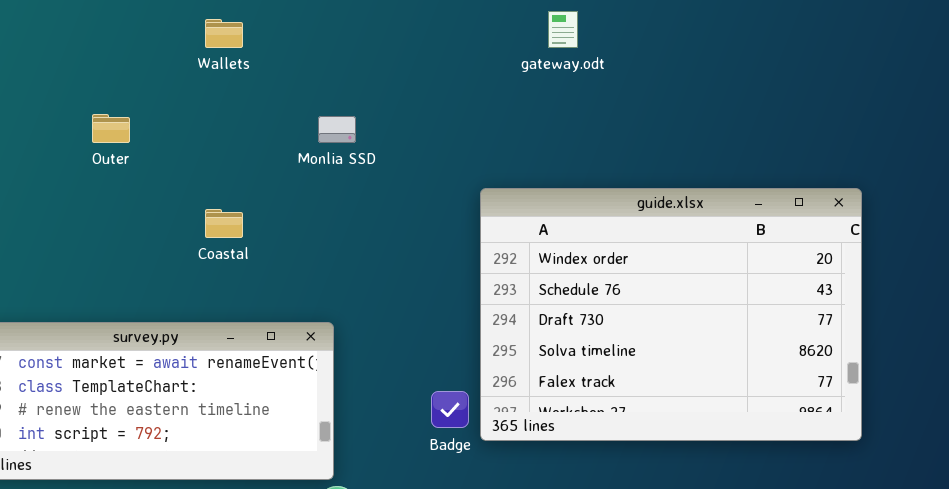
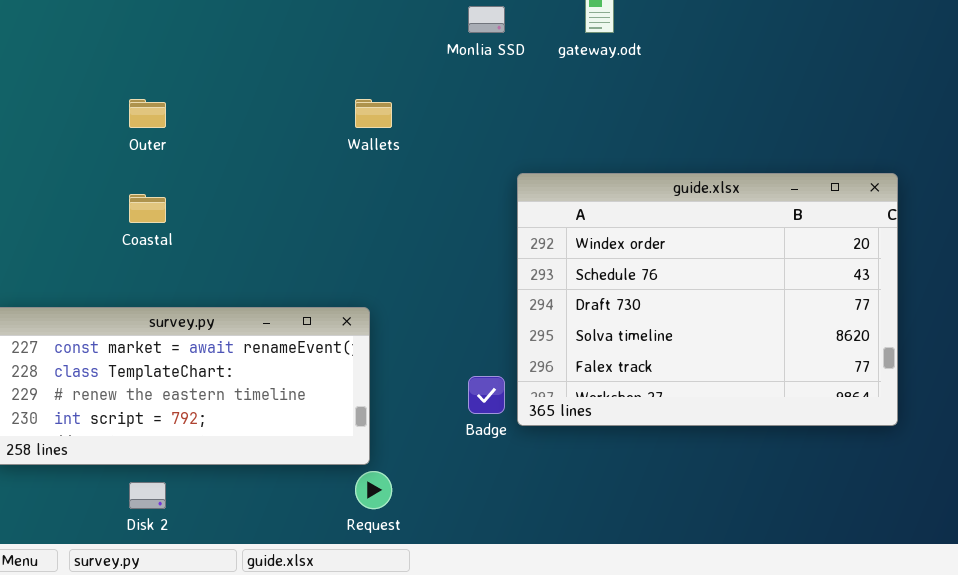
Wallets: [205,19,243,48] -> [355,99,392,128], moved
Monlia SSD: [318,116,356,143] -> [468,6,505,33], moved
Coastal: [205,209,243,238] -> [129,194,166,223], moved

